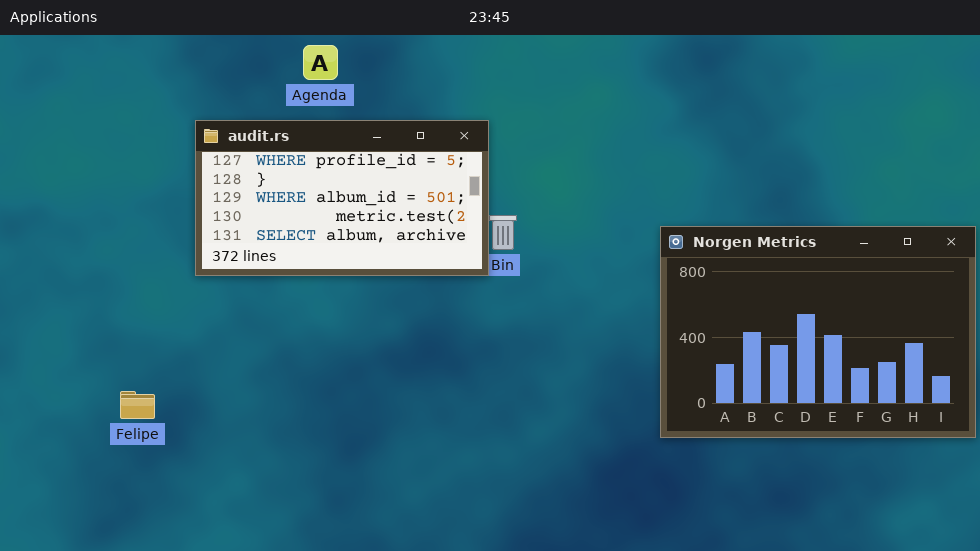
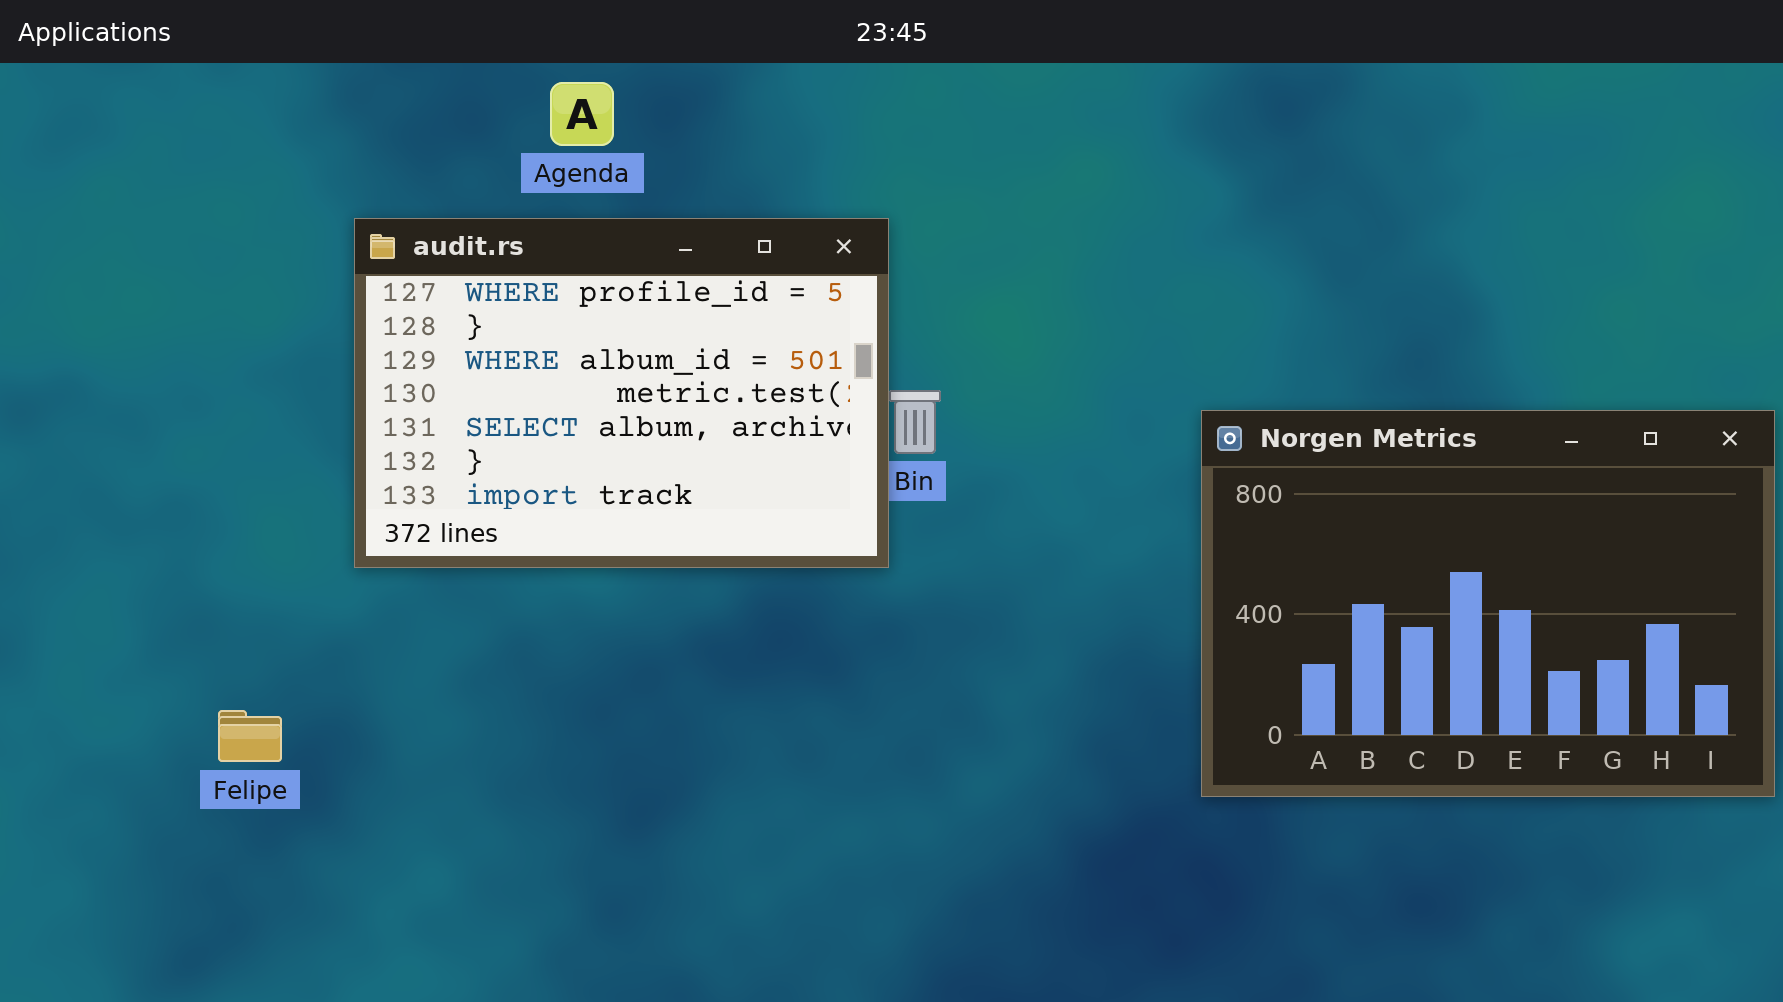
audit.rs: [195,120,489,276] -> [354,218,889,568], resized

